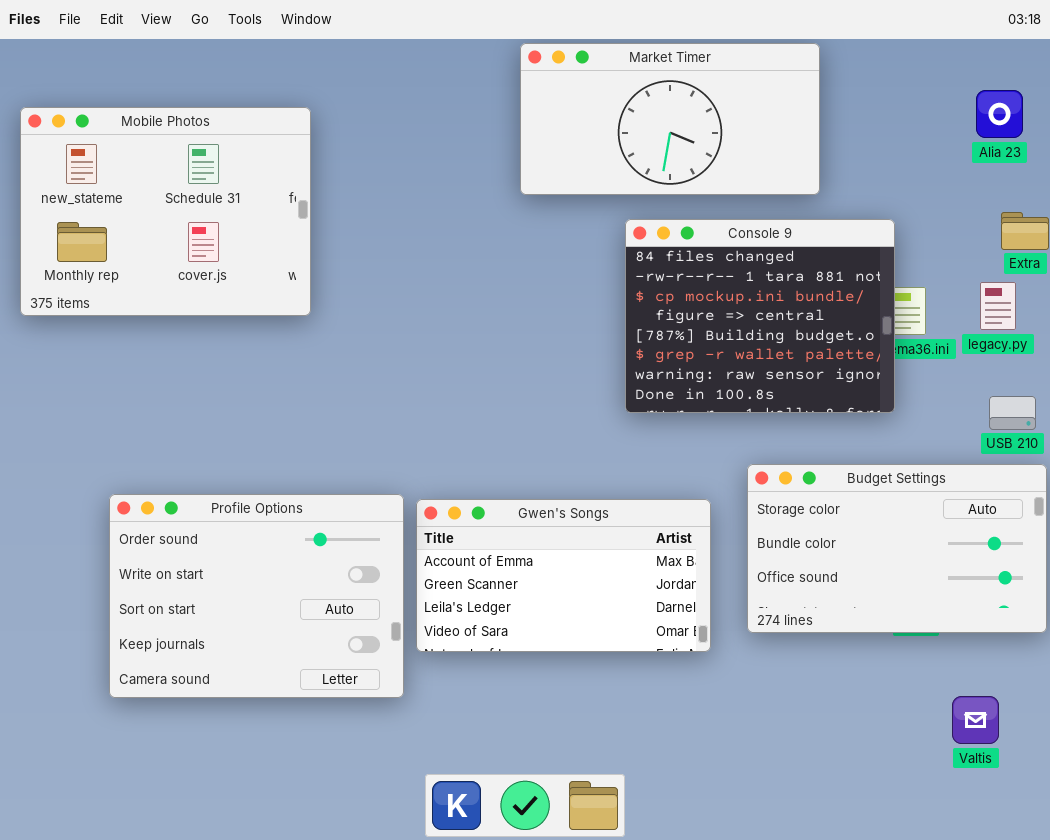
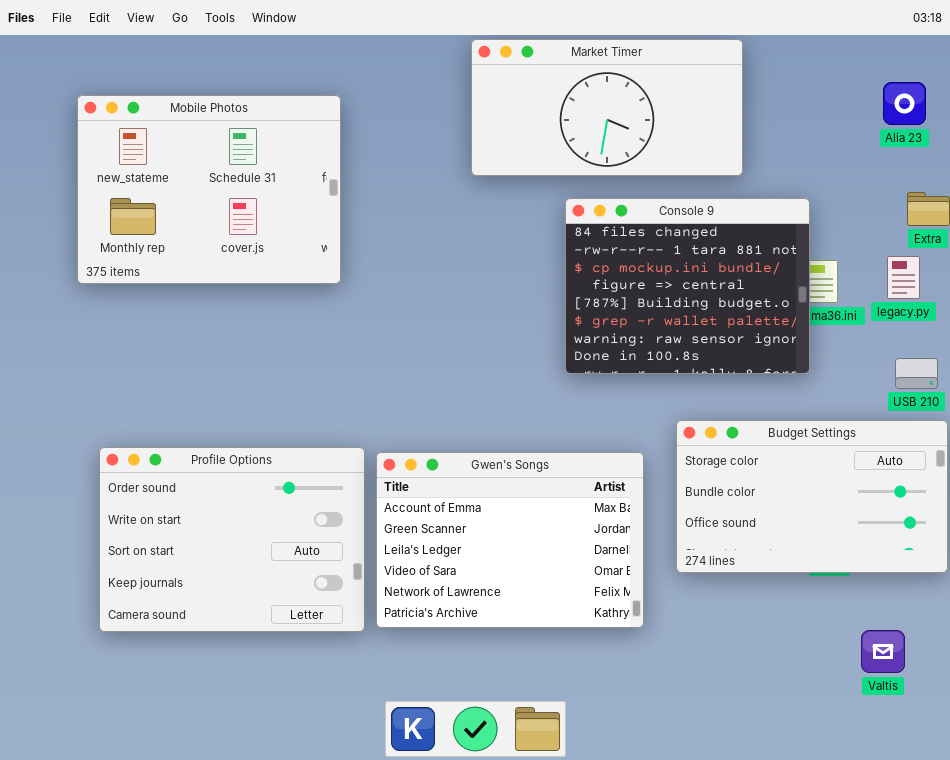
Mobile Photos: [20,107,311,316] -> [77,95,341,284], moved
Gwen's Songs: [416,499,711,652] -> [376,452,644,628], resized

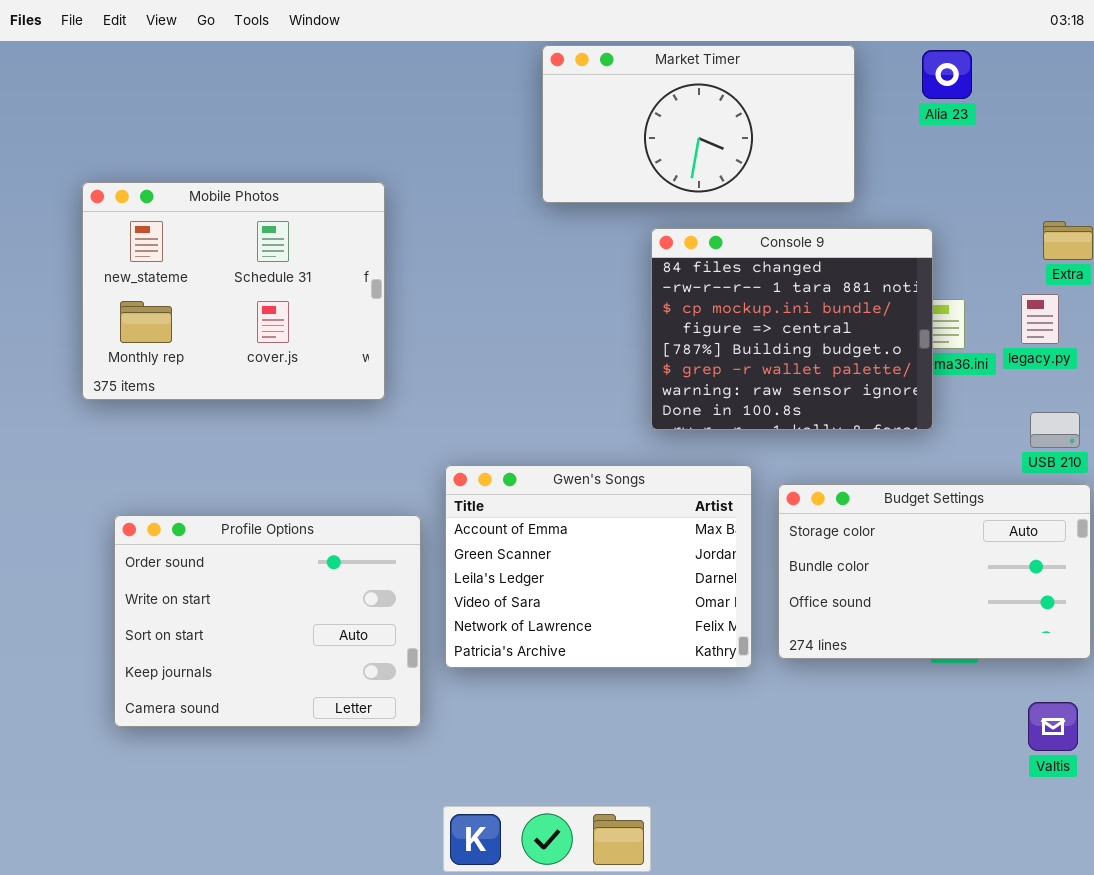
Alia 23: [883,82,926,125] -> [922,50,972,99], moved
Mobile Photos: [77,95,341,284] -> [82,182,385,400], moved
Gwen's Songs: [376,452,644,628] -> [445,465,752,668], moved
Valtis: [861,630,905,673] -> [1028,702,1078,751], moved

